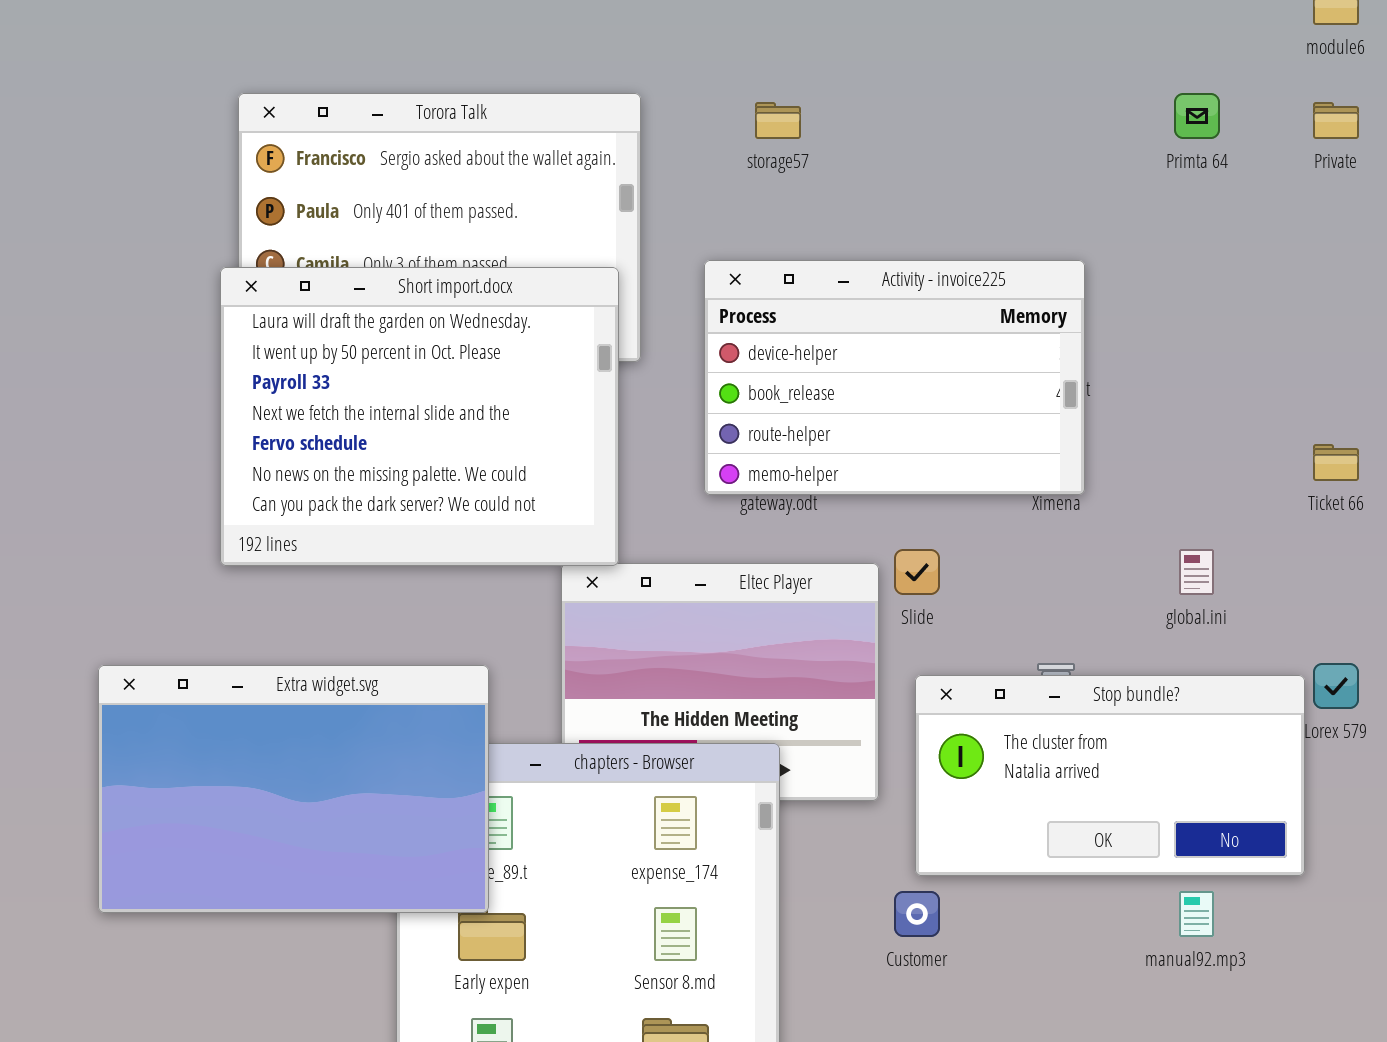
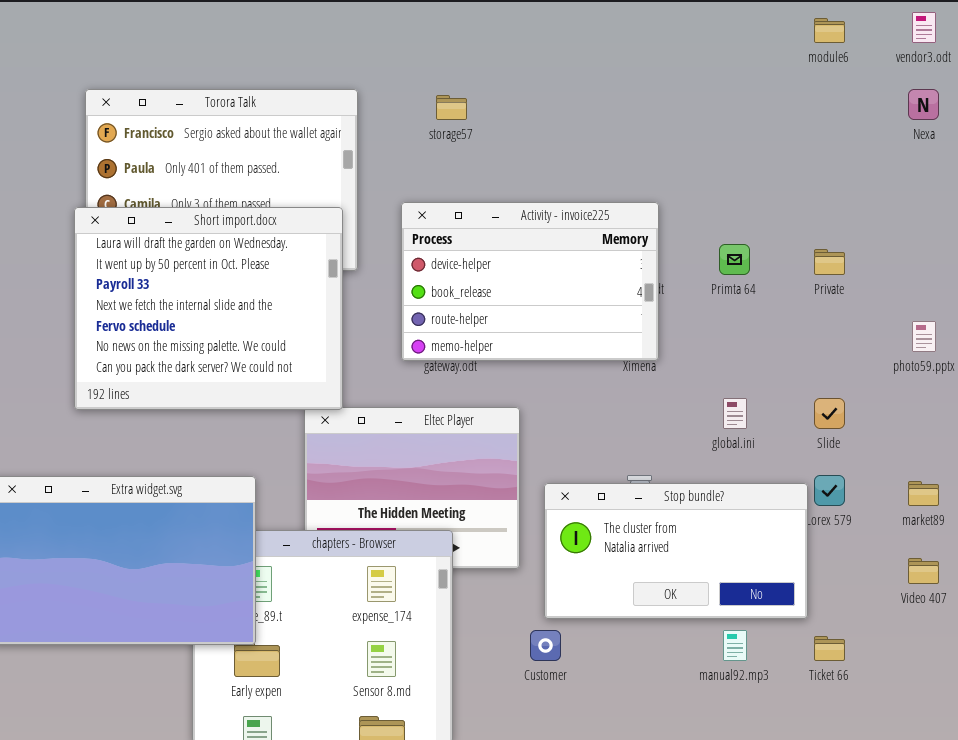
Primta 64: [1174,93,1220,139] -> [719,244,750,275], moved
Private: [1313,102,1359,139] -> [814,249,845,275], moved
Ticket 66: [1313,444,1359,481] -> [814,636,845,661], moved
Slide: [894,549,940,595] -> [814,398,845,429], moved

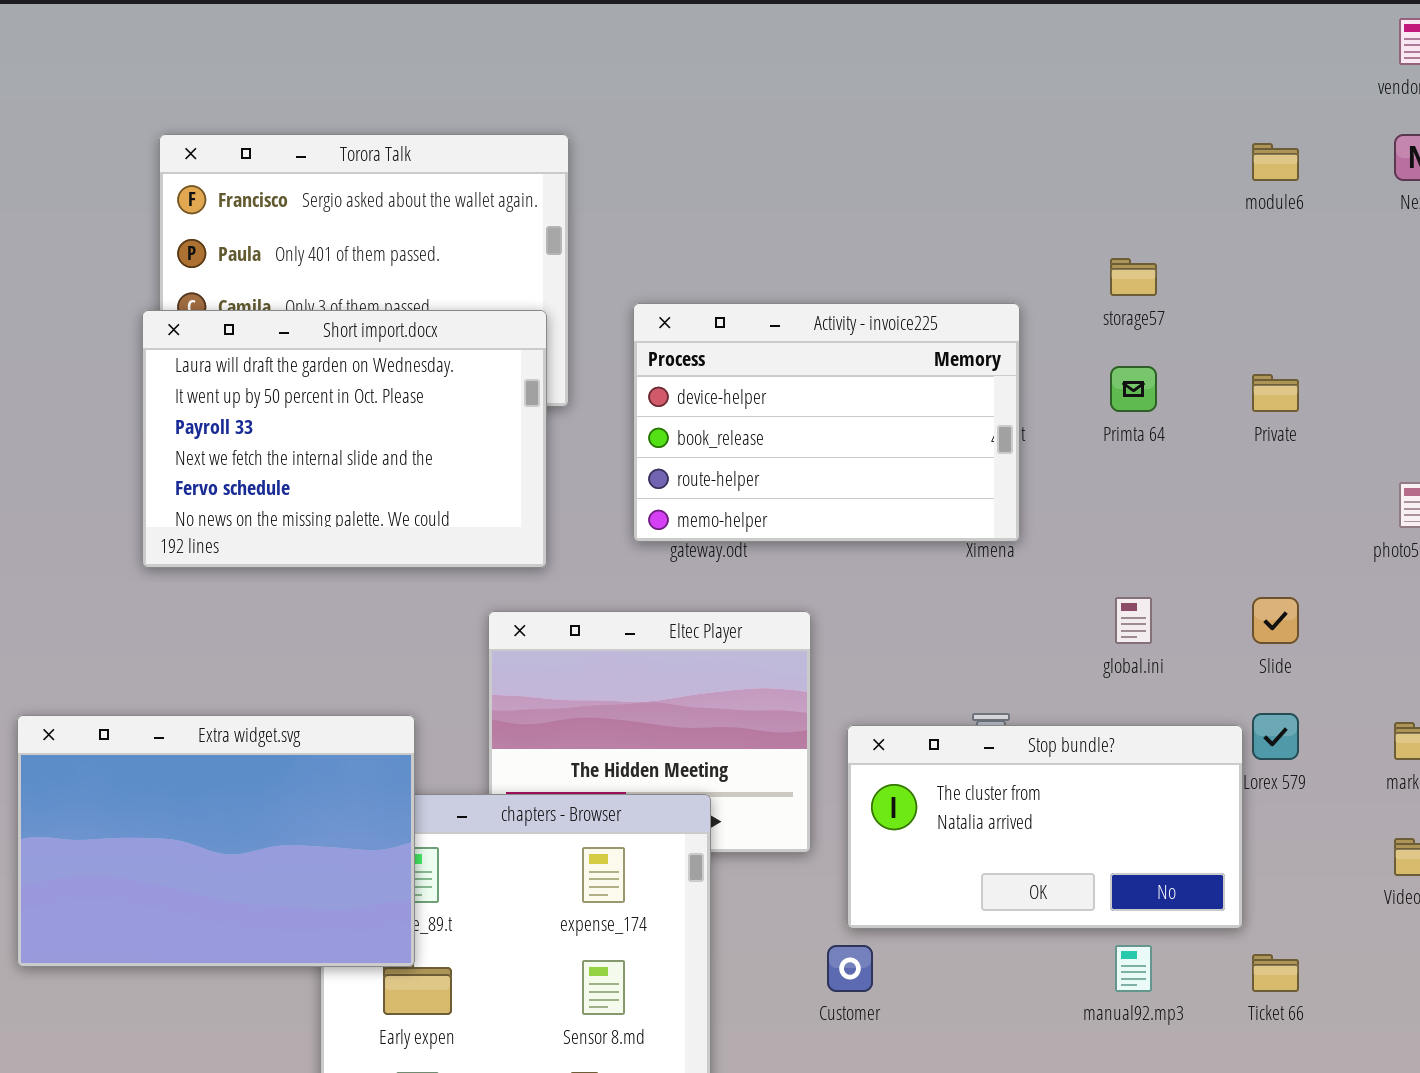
module6: [814,18,845,43] -> [1252,143,1299,181], moved
storage57: [436,95,467,120] -> [1110,258,1157,296], moved
Short import.docx: [74,207,343,410] -> [142,310,547,568], resized

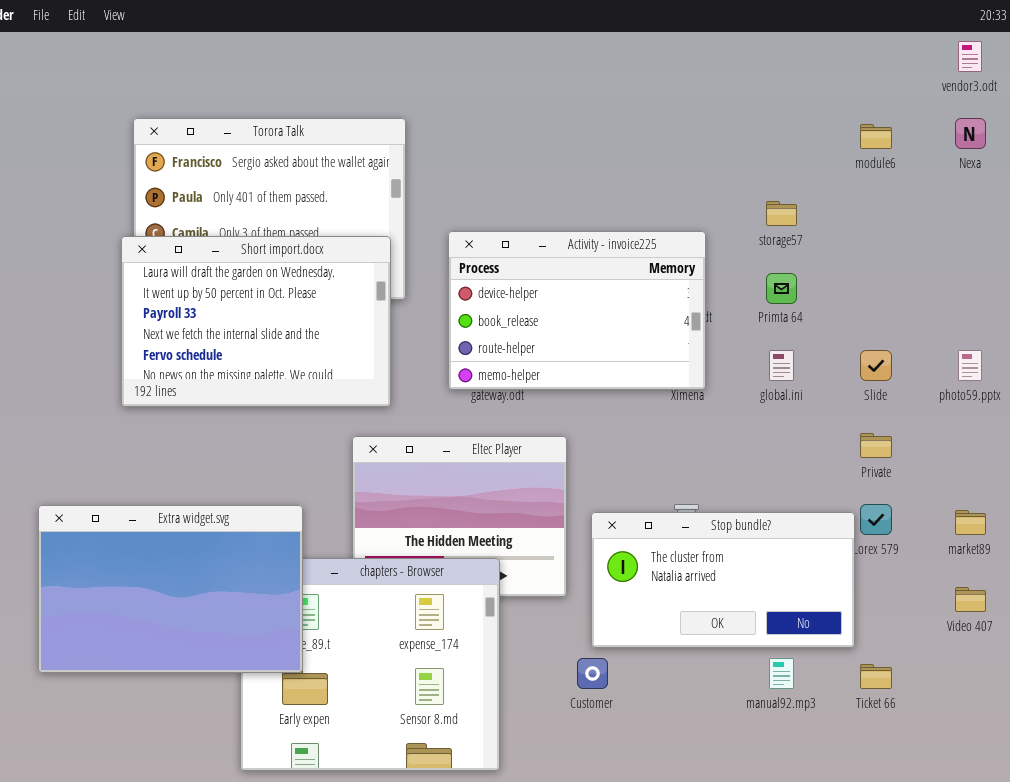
Private: [1252,374,1299,412] -> [860,433,892,458], moved
global.ini: [1115,597,1152,644] -> [769,350,794,381], moved
Slide: [1252,597,1299,644] -> [860,350,892,381], moved

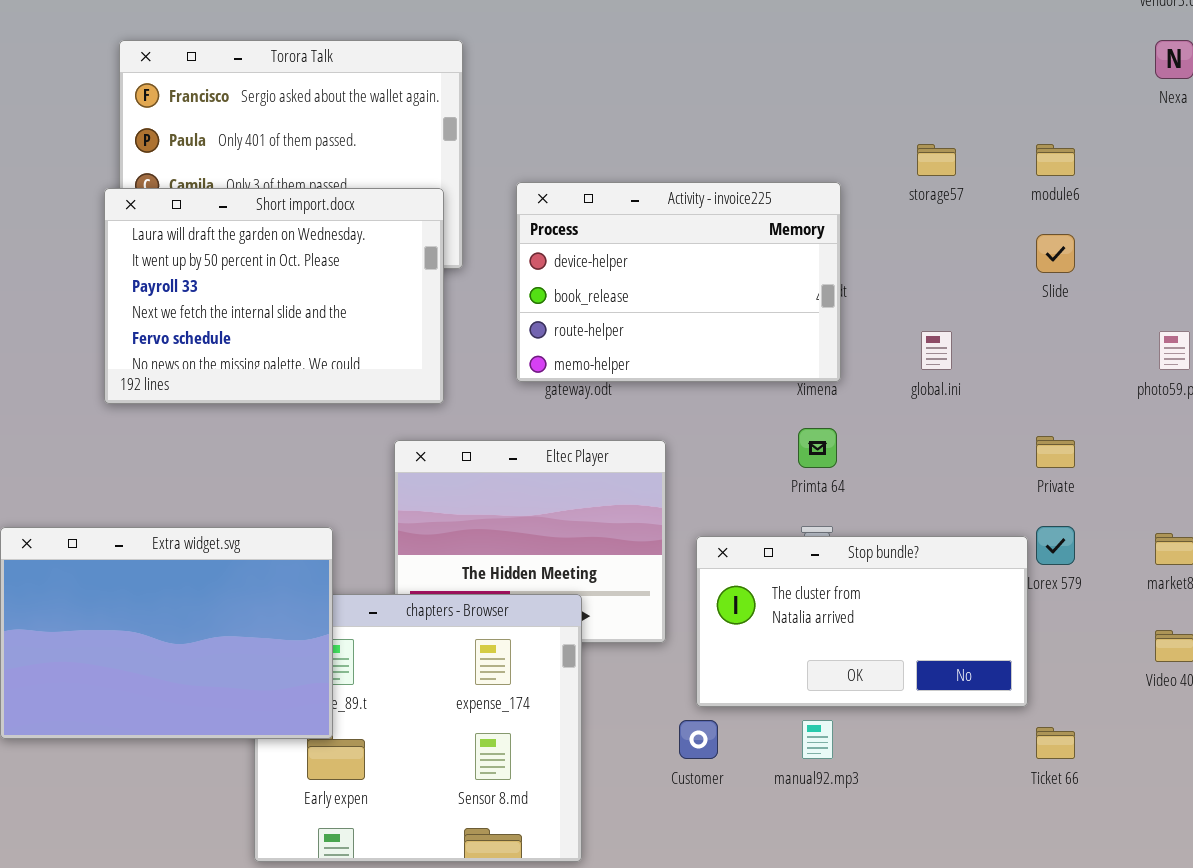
module6: [860,124,892,149] -> [1036,144,1075,176], moved
Primta 64: [766,273,797,304] -> [798,428,837,468], moved
Slide: [860,350,892,381] -> [1036,234,1075,273], moved
manual92.mp3: [769,658,794,689] -> [802,720,833,759], moved

